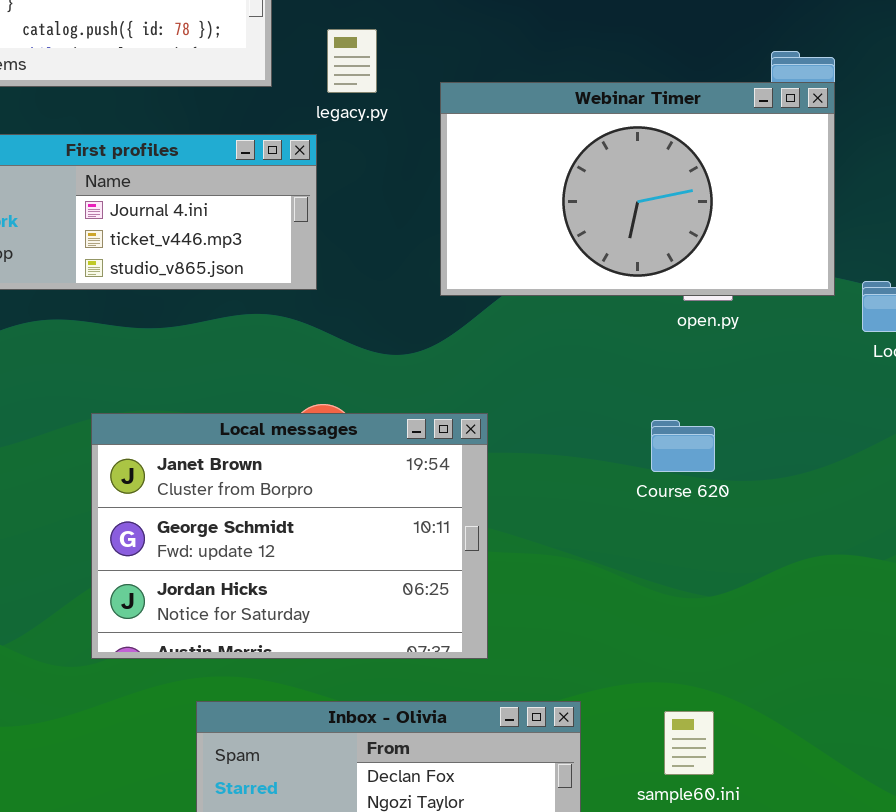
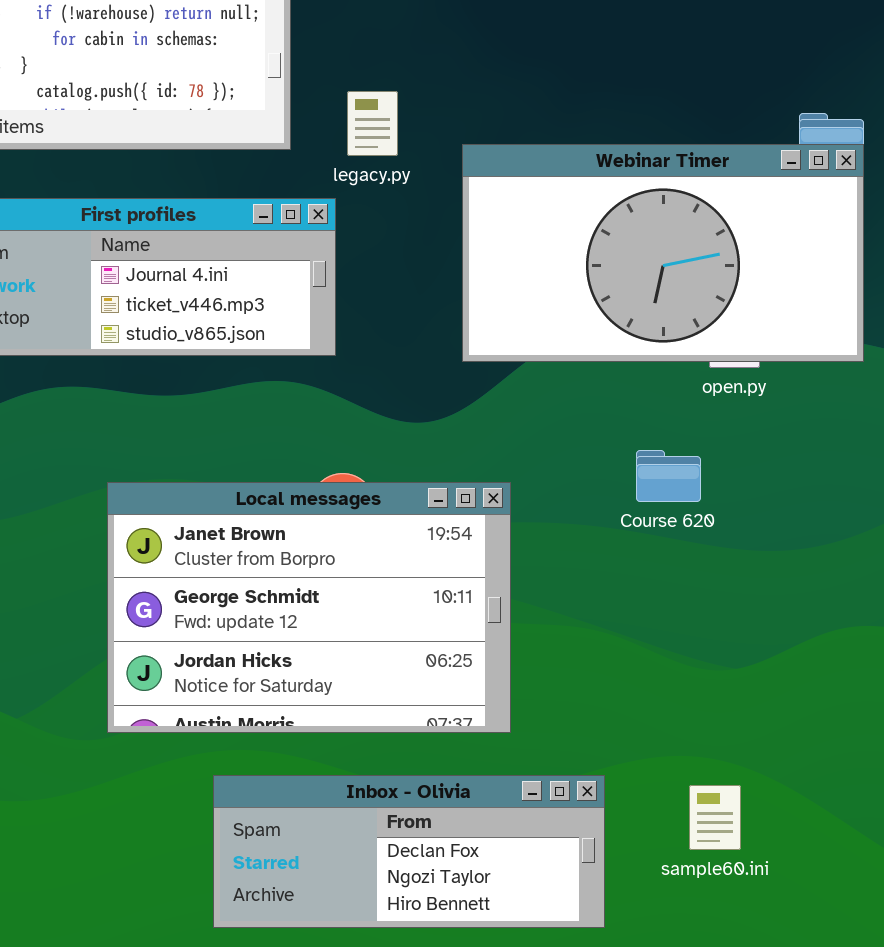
Course 620: [651,420,715,472] -> [636,450,701,502], moved

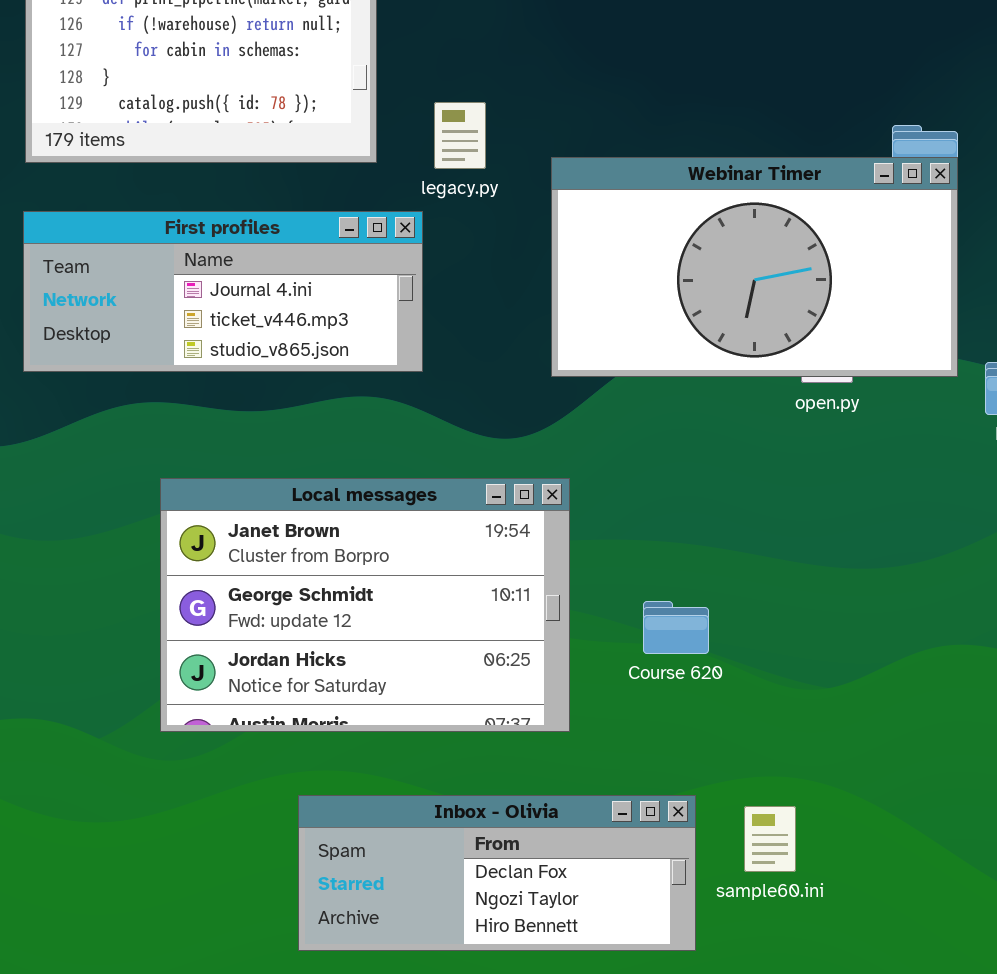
Course 620: [636,450,701,502] -> [643,601,709,654], moved
Local messages: [107,482,511,733] -> [160,478,570,732], moved
sample60.ini: [689,785,741,850] -> [744,806,796,872], moved

